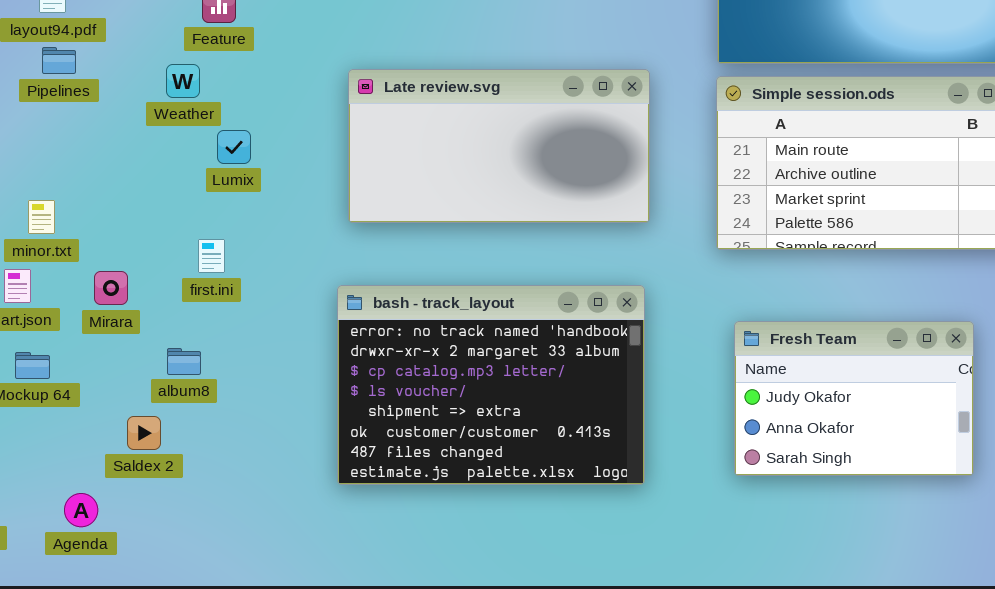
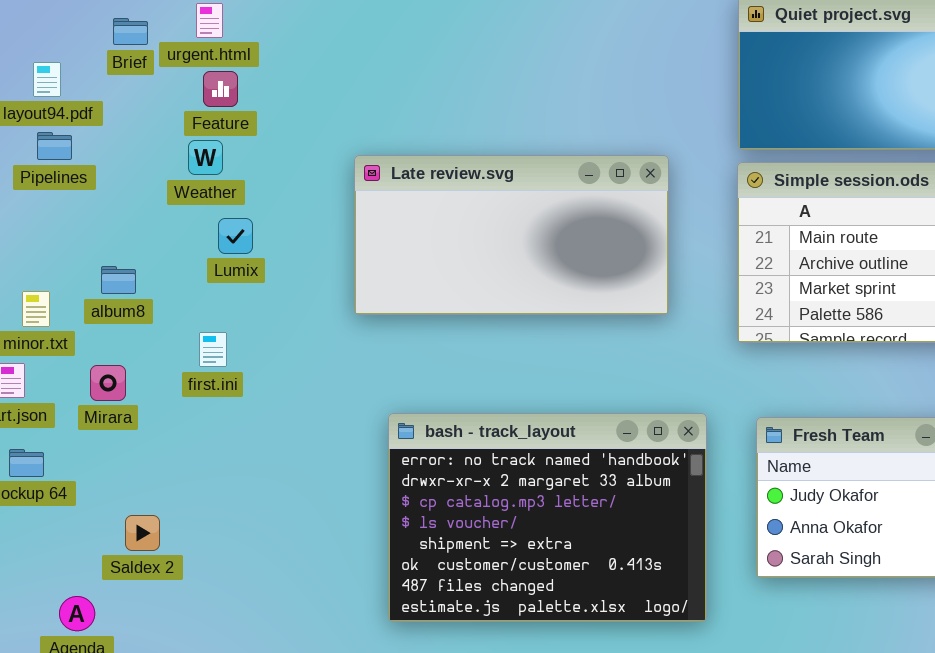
Weather: [166,64,200,98] -> [188,140,223,175], moved
bash - track_layout: [337,285,645,485] -> [388,413,707,622], moved
album8: [167,348,201,375] -> [101,266,136,294], moved

